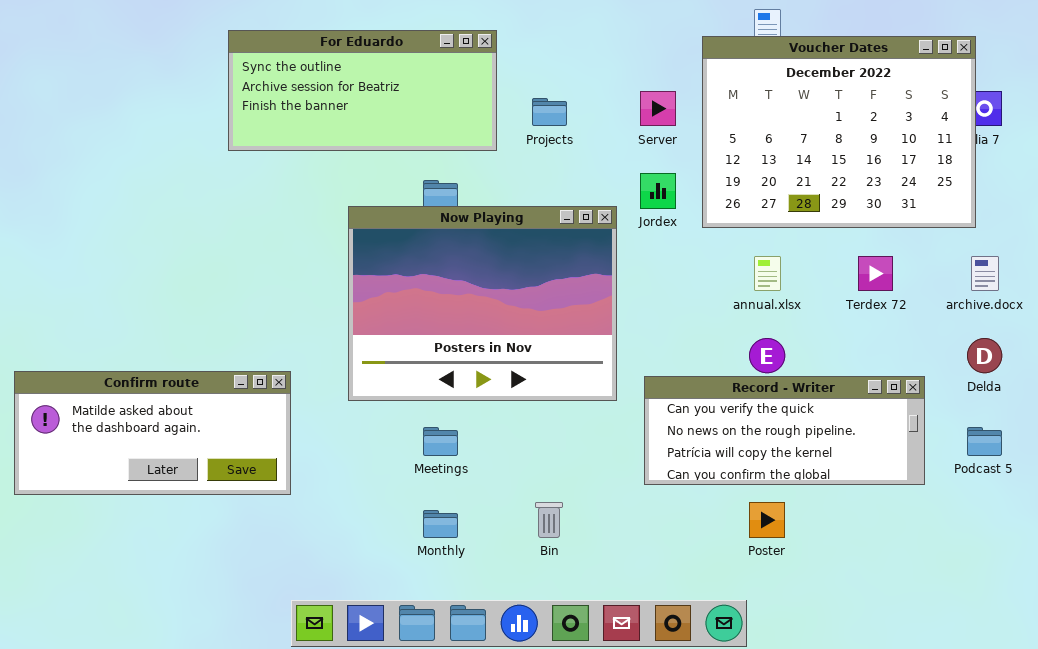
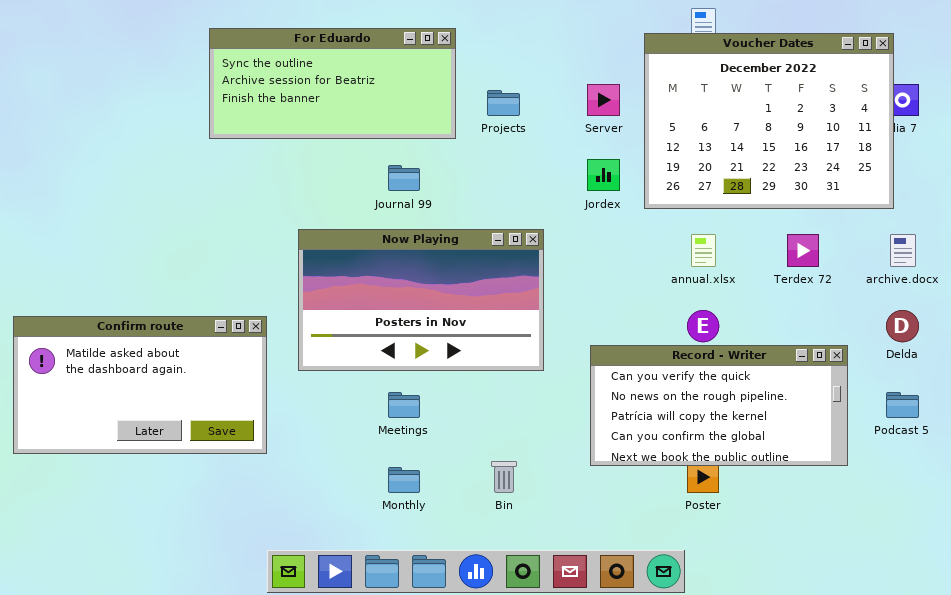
Now Playing: [348,206,617,401] -> [298,229,544,371], moved, resized
Confirm route: [14,371,291,495] -> [13,316,267,454], resized
Record - Writer: [644,376,925,485] -> [590,345,848,466], resized

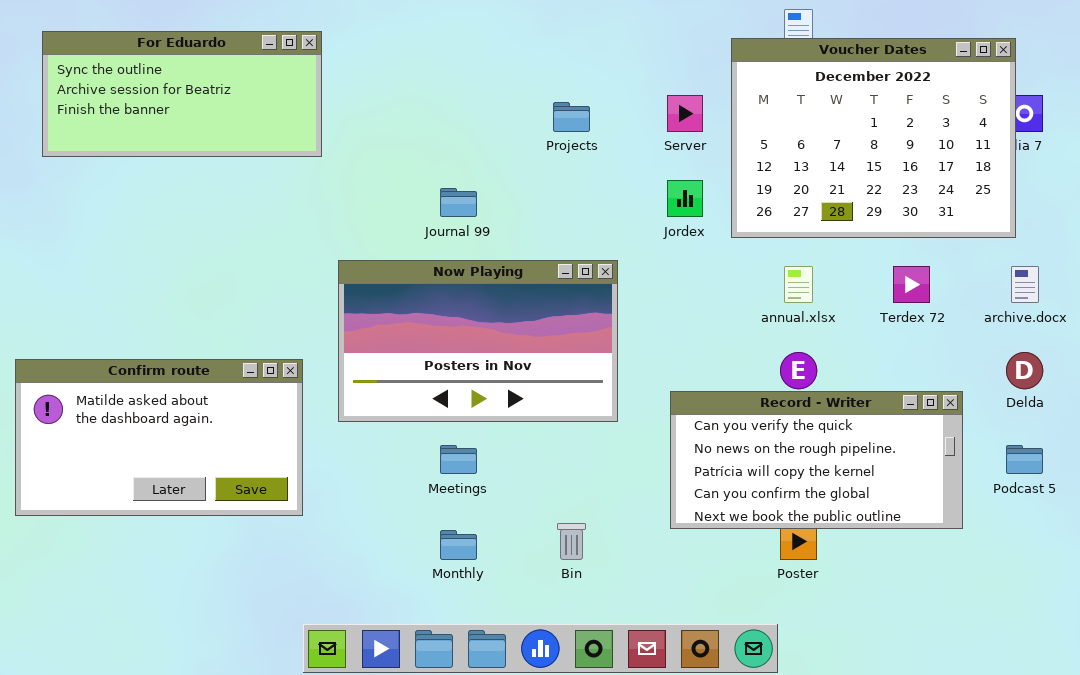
For Eduardo: [209,28,456,139] -> [42,31,322,157], moved

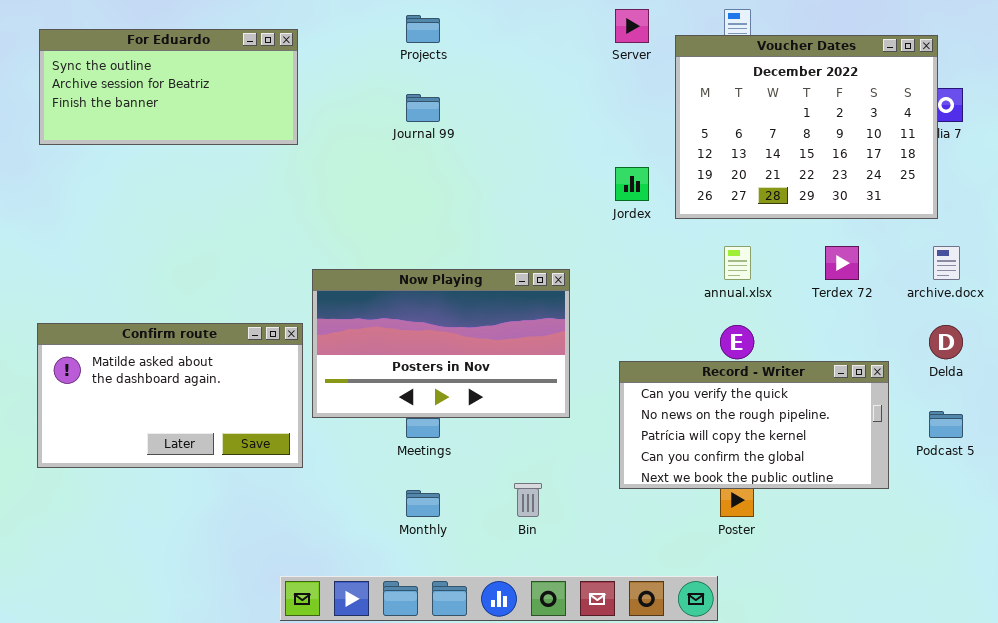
Server: [667,95,703,132] -> [615,9,649,43], moved
Projects: [553,102,590,132] -> [406,15,440,43], moved
Journal 99: [440,188,477,217] -> [406,94,440,122], moved
Now Playing: [338,260,618,422] -> [312,269,570,418], moved
Confirm route: [15,359,303,516] -> [37,323,303,468], moved

